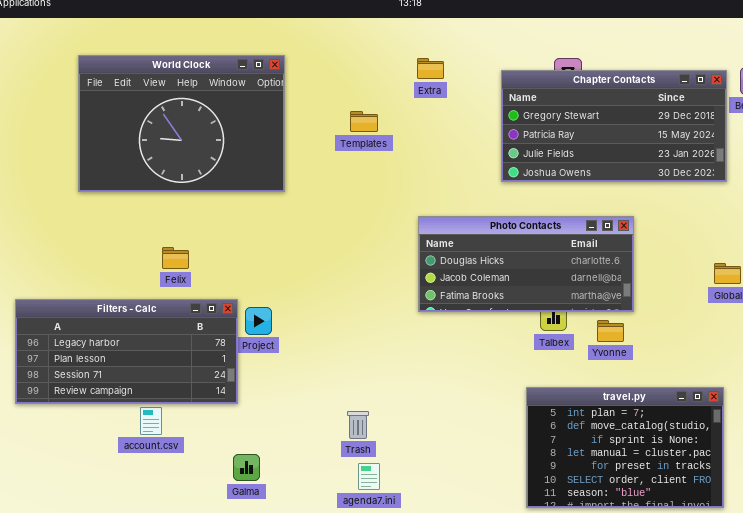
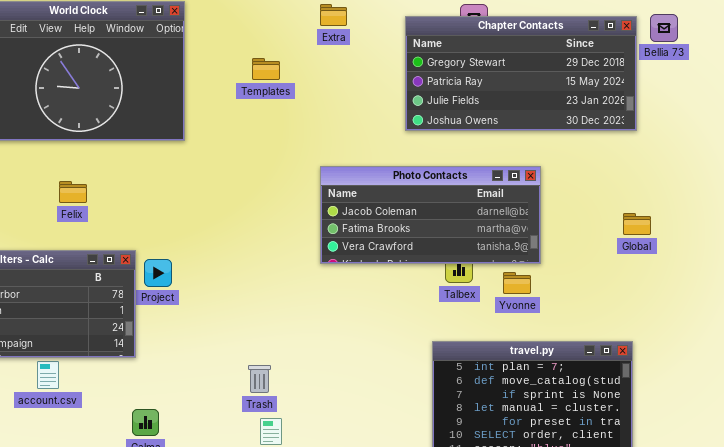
Photo Contacts: [418,216,634,312] -> [320,166,541,264], scrolled down 1 row
Felix: [162,247,189,269] -> [59,181,87,203], moved

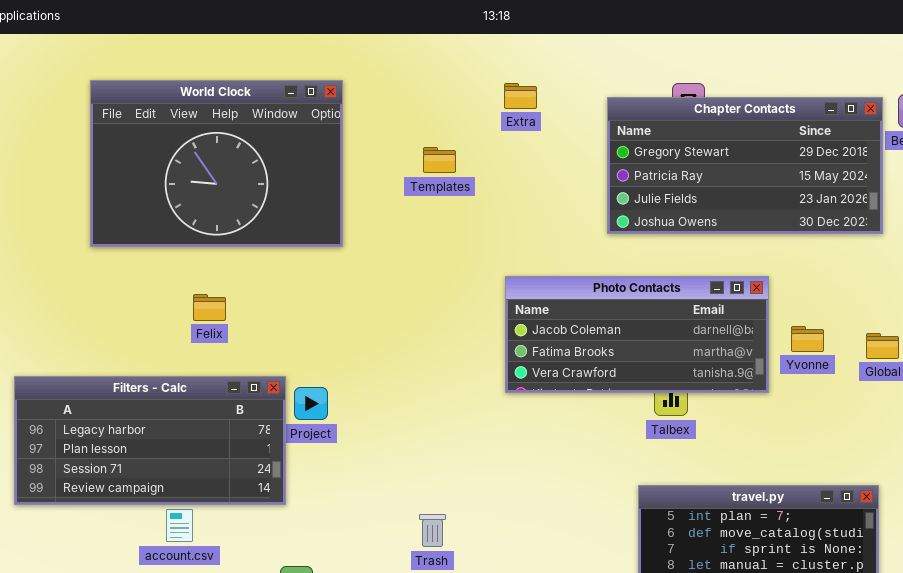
Yvonne: [503,272,531,294] -> [791,326,824,352], moved

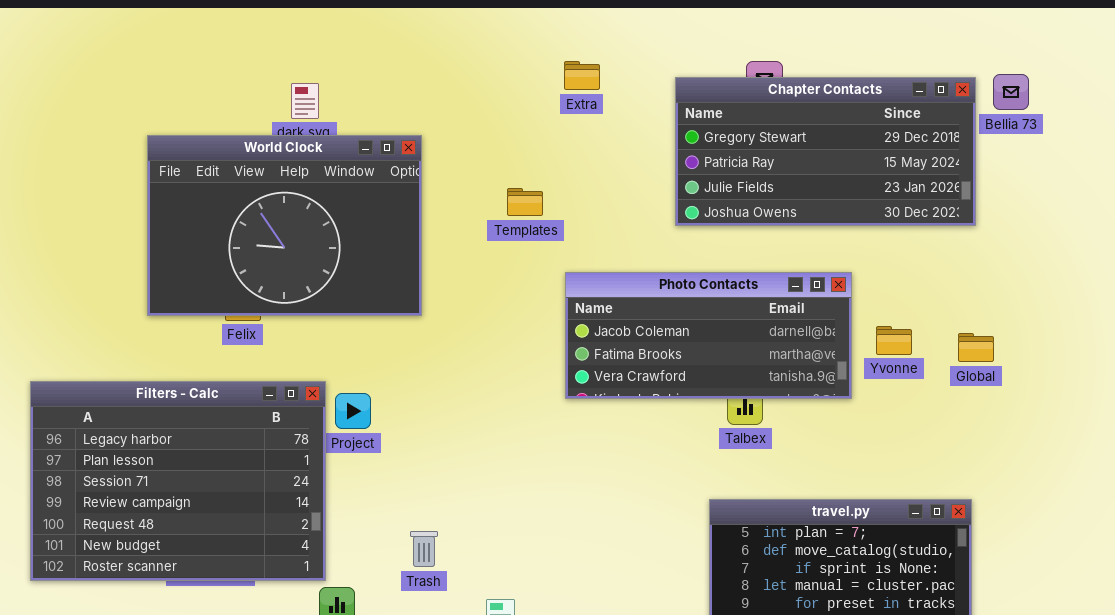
World Clock: [90,80,343,247] -> [147,135,422,316], moved
Templates: [423,147,456,173] -> [507,188,543,216], moved
Filters - Calc: [14,376,286,505] -> [30,381,326,581], resized
Trash: [419,514,446,547] -> [410,531,438,567], moved

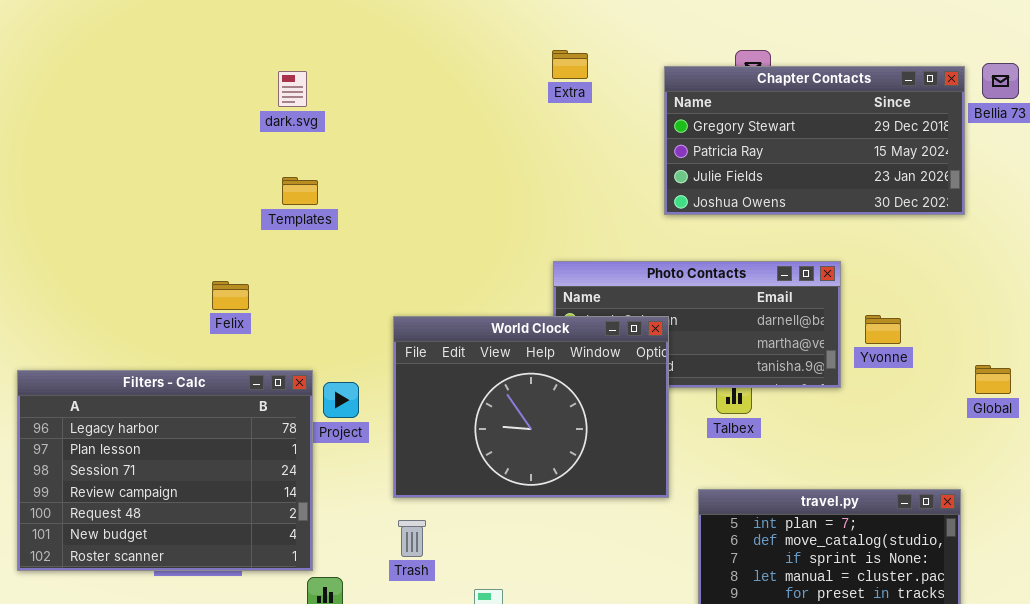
World Clock: [147,135,422,316] -> [393,316,669,498], moved
Templates: [507,188,543,216] -> [282,177,318,205], moved
Global: [958,333,994,362] -> [975,365,1011,394], moved

